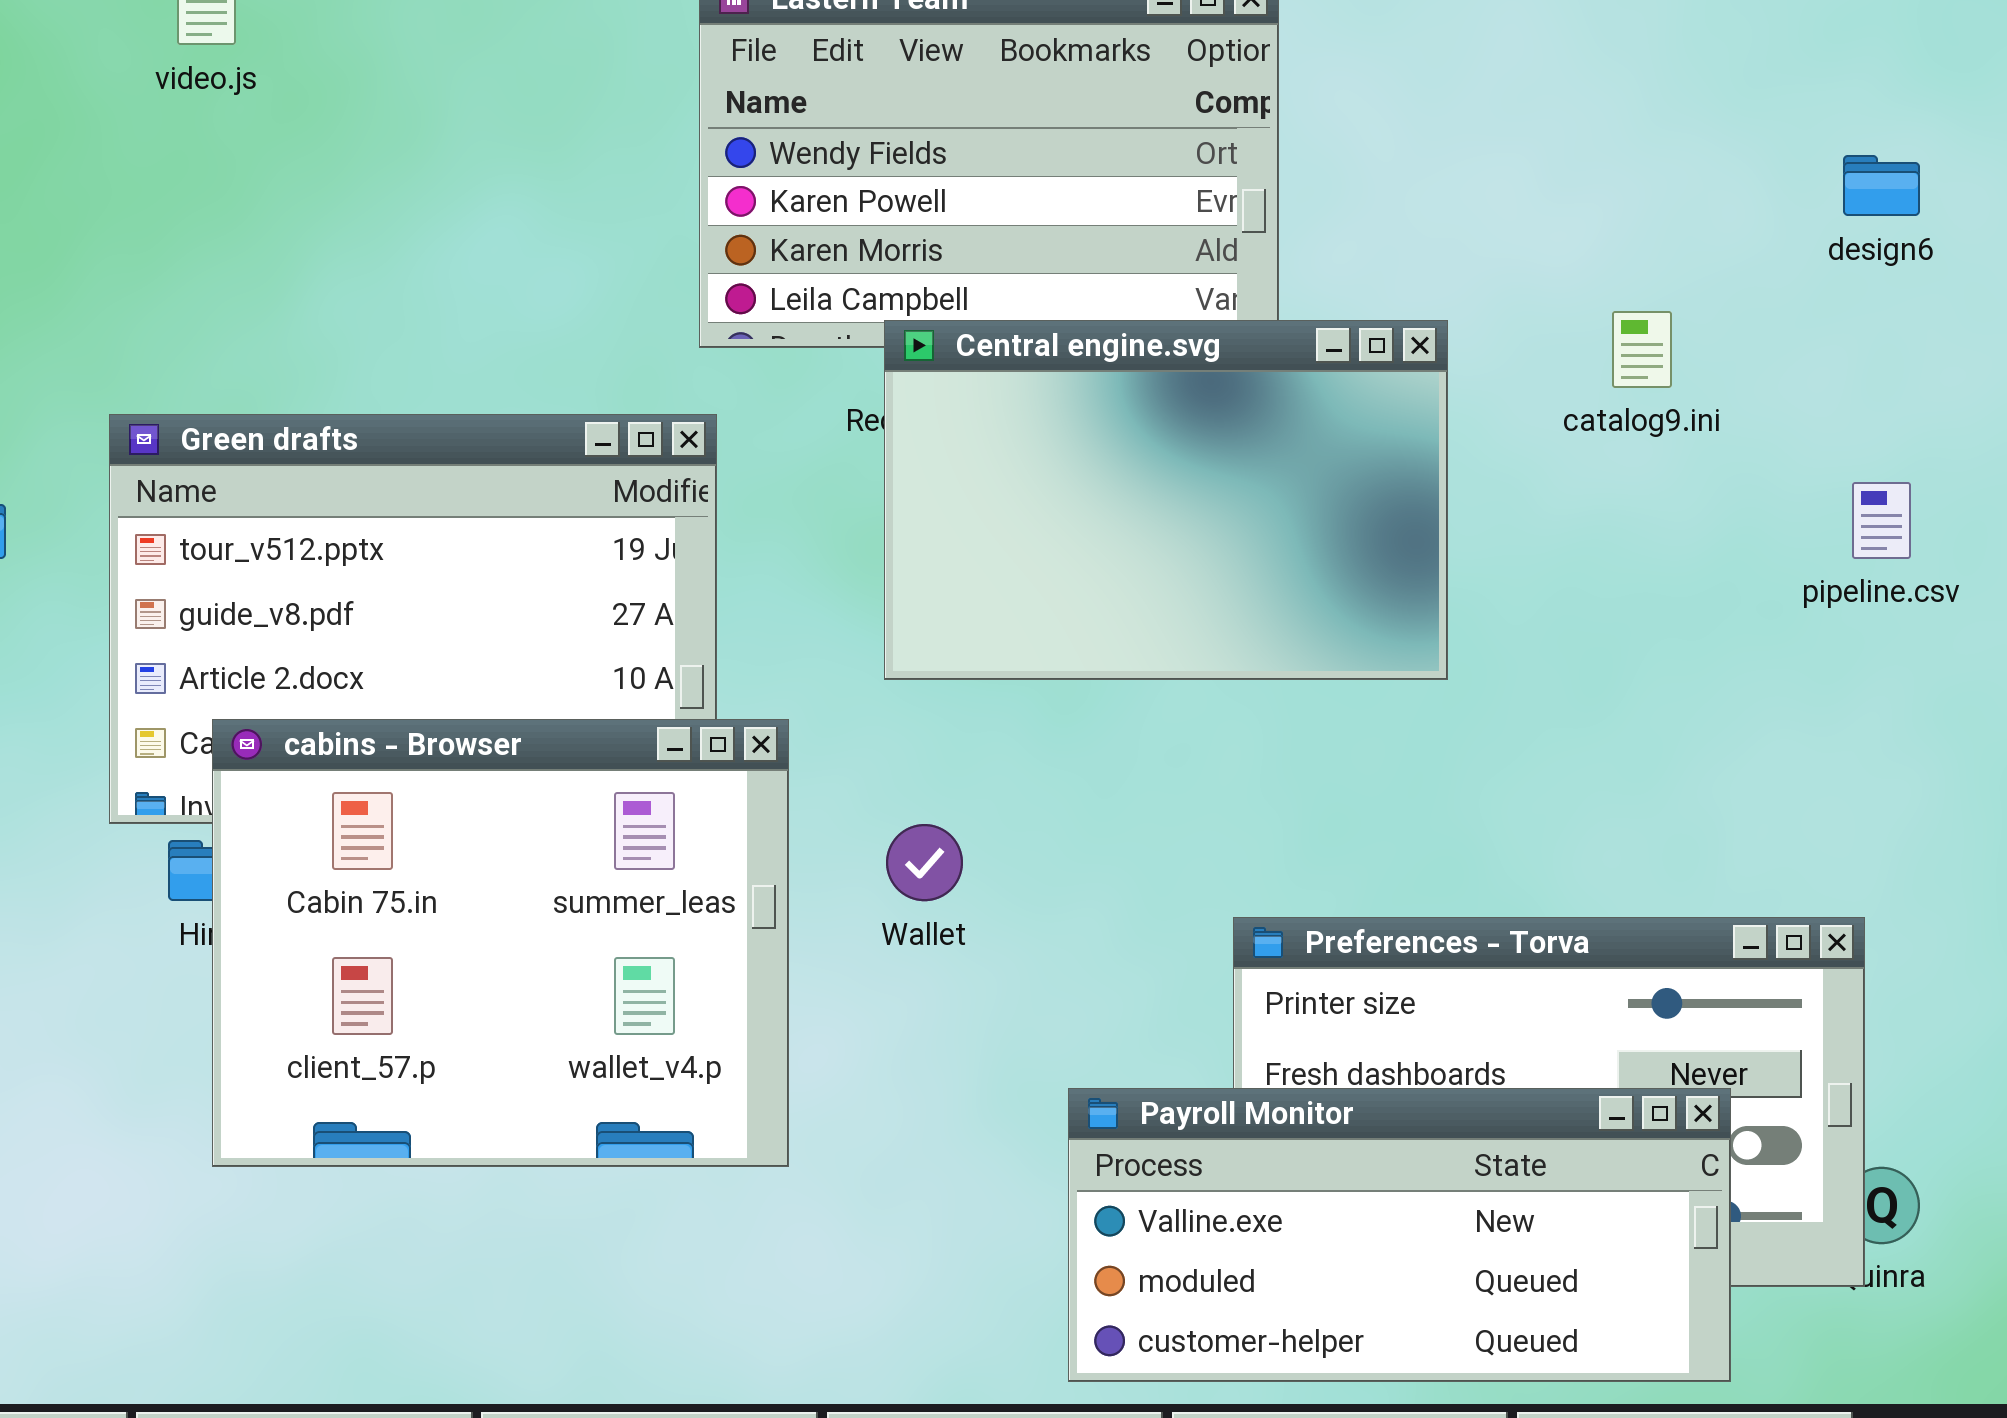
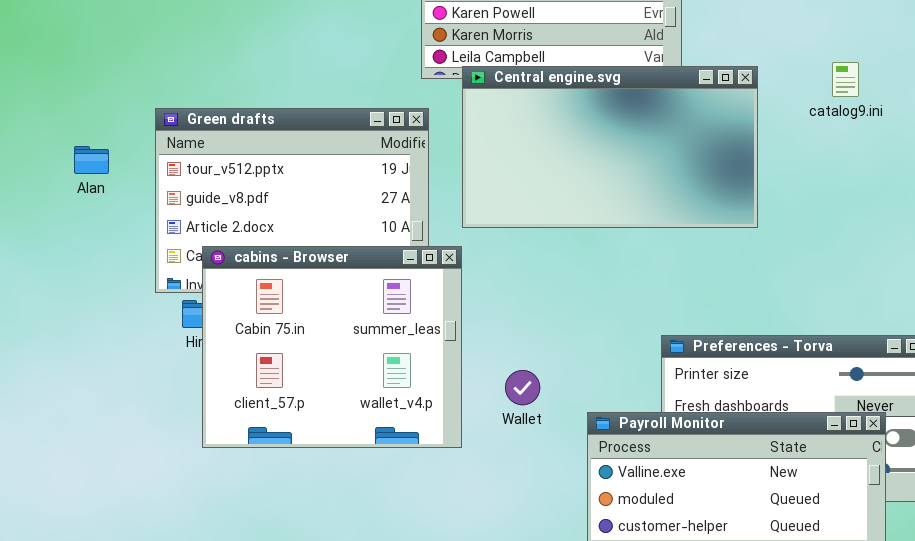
Central engine.svg: [884,320,1448,680] -> [462,66,758,228], resized
Wallet: [886,824,963,901] -> [505,370,540,405], moved

